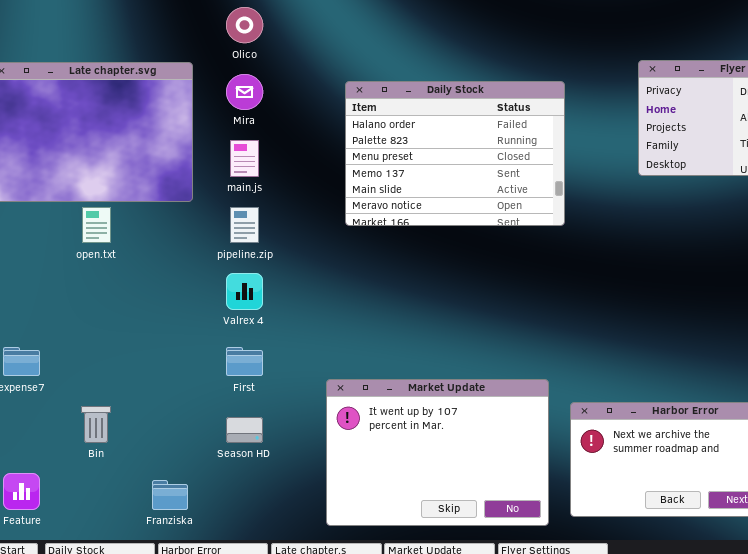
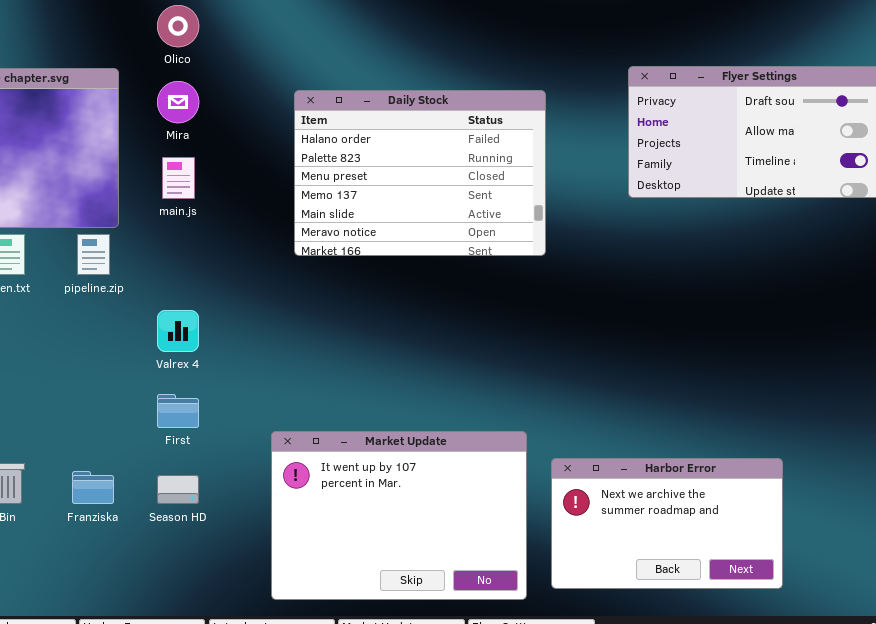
pipeline.zip: [230,207,259,243] -> [77,234,110,275], moved
Franziska: [152,480,188,510] -> [72,471,114,504], moved

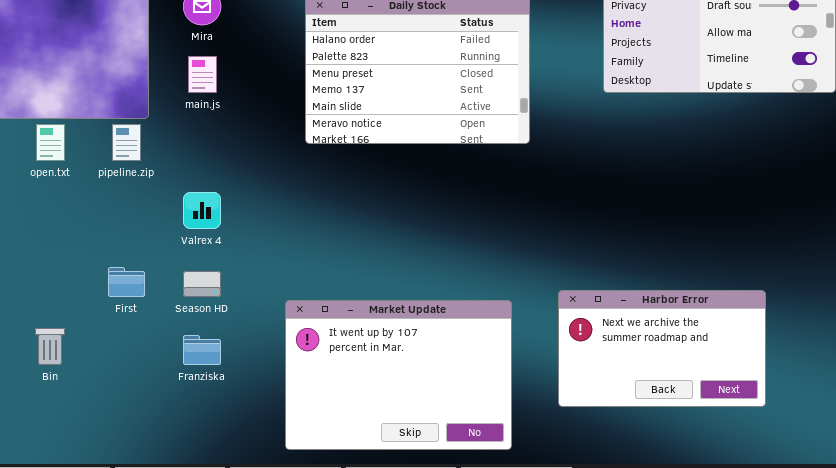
First: [157,394,199,428] -> [108,267,145,297], moved
Harbor Error: [551,458,783,589] -> [558,290,766,407], moved
Franziska: [72,471,114,504] -> [183,335,221,365], moved
Season HD: [157,475,199,504] -> [183,271,221,297], moved

